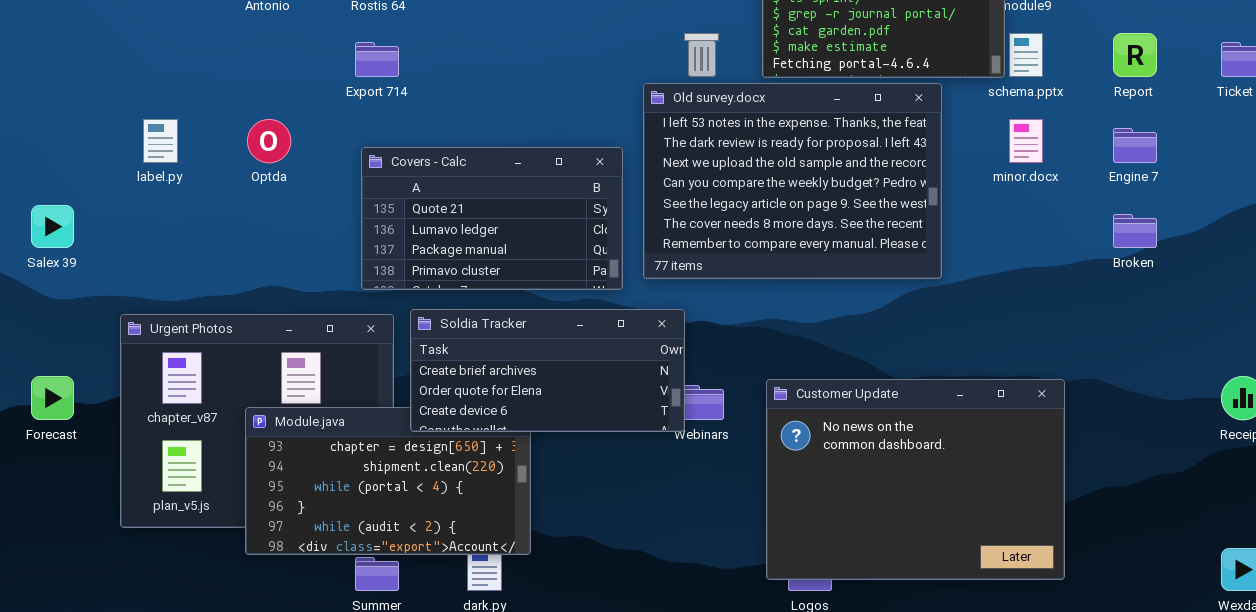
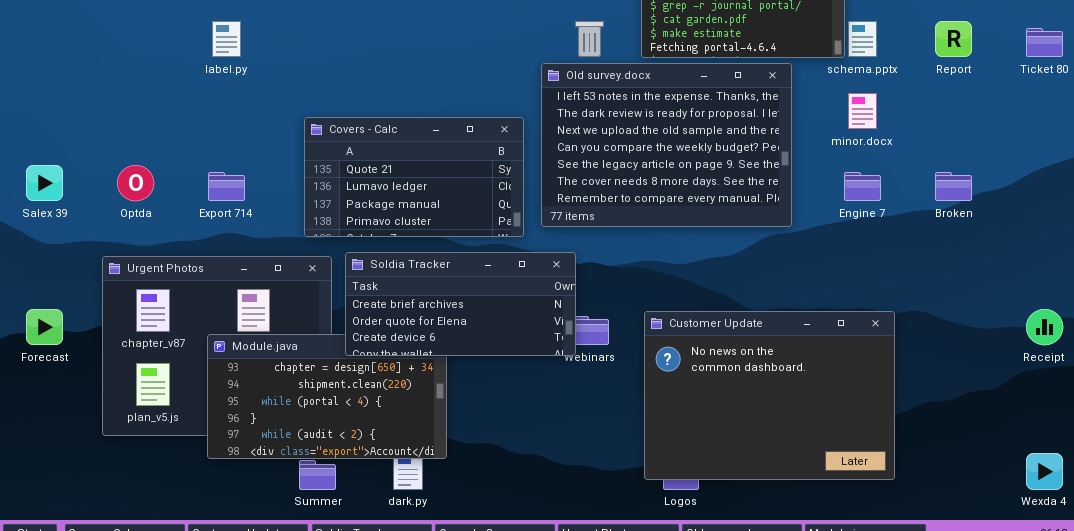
Export 714: [355,42,399,77] -> [208,172,245,201], moved
label.py: [143,119,178,163] -> [212,21,241,57], moved
Optda: [247,119,291,163] -> [117,165,154,201], moved
Engine 7: [1113,128,1157,163] -> [844,172,881,201], moved

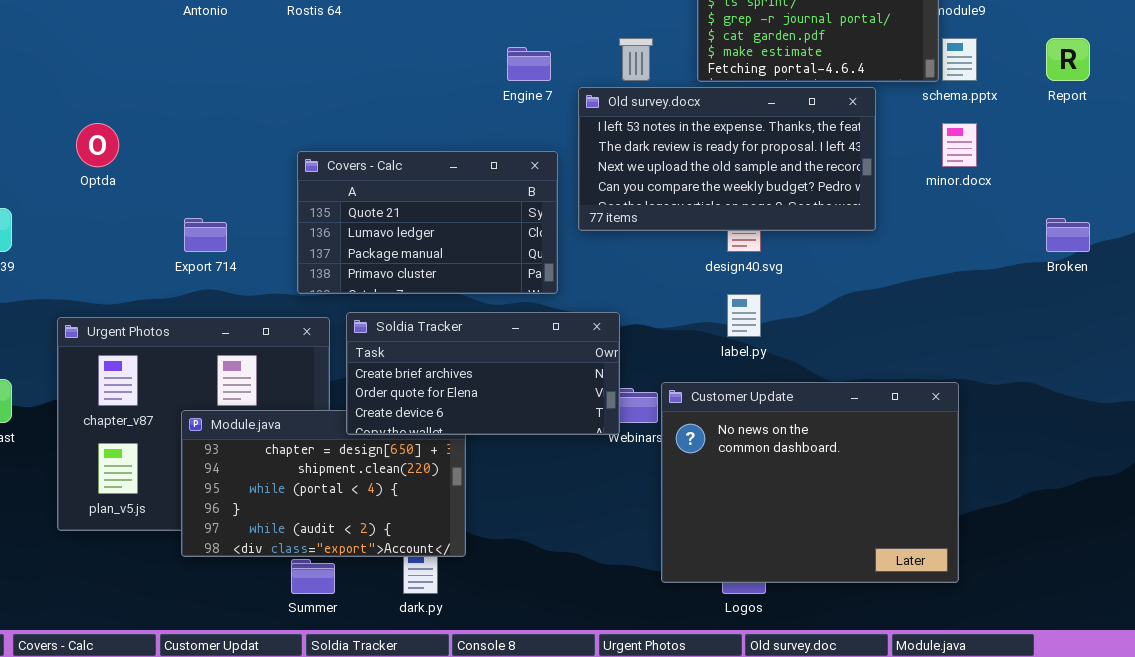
label.py: [212,21,241,57] -> [727,294,761,337], moved
Old survey.docx: [541,63,792,227] -> [578,87,876,231], resized
Optda: [117,165,154,201] -> [76,123,119,167], moved
Engine 7: [844,172,881,201] -> [507,47,551,81], moved
Customer Update: [644,311,895,480] -> [661,382,959,583], moved

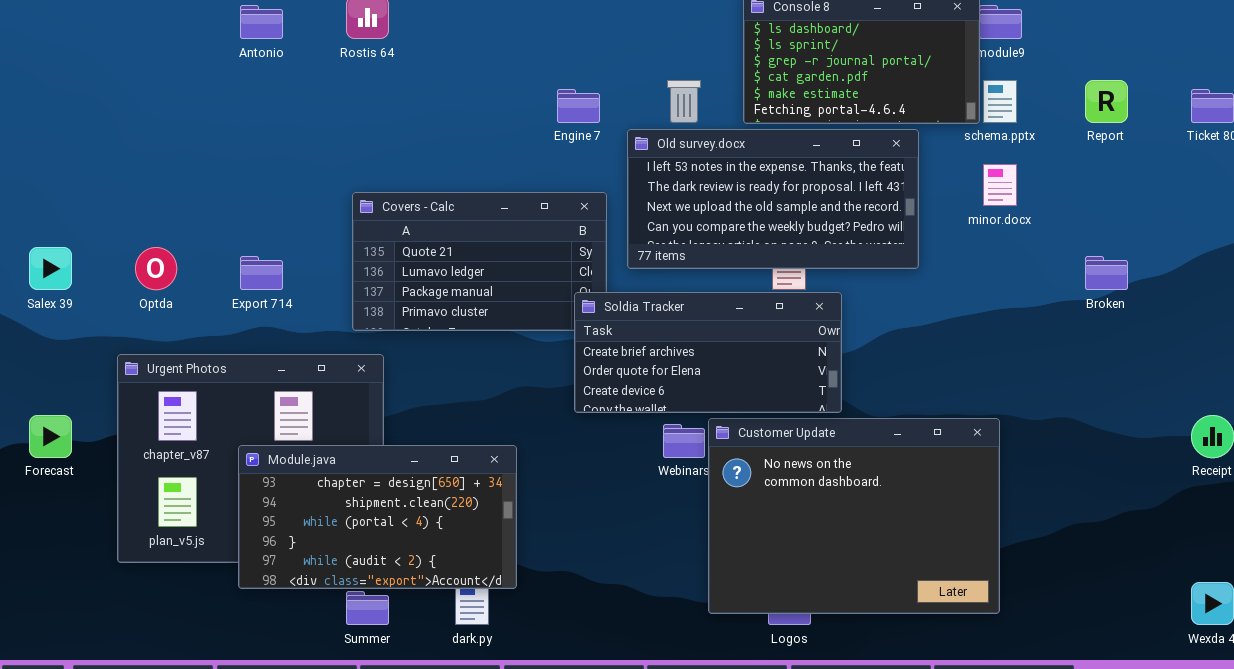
Optda: [76,123,119,167] -> [135,247,177,290], moved
Soldia Tracker: [346,312,620,435] -> [574,292,842,413], moved

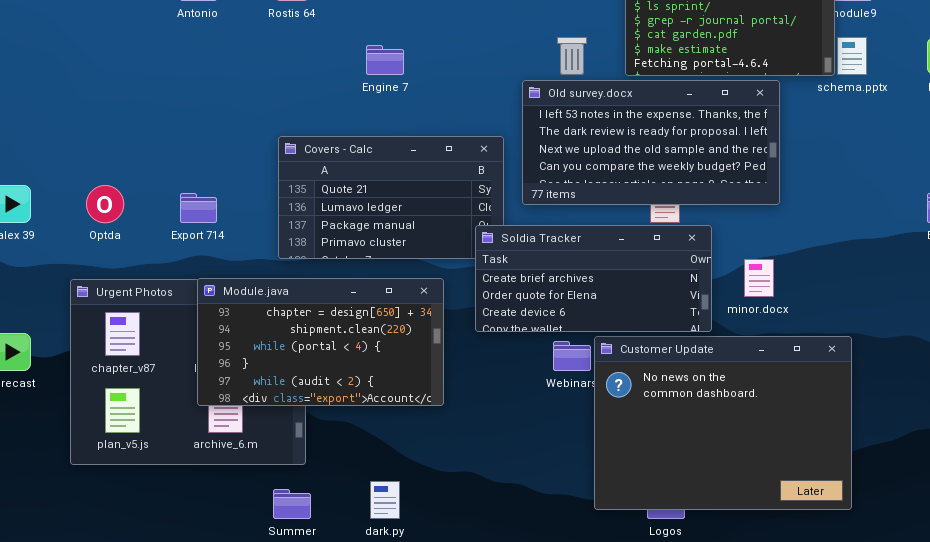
Engine 7: [557,89,600,123] -> [366,45,404,75], moved
minor.docx: [983,164,1017,206] -> [744,259,774,297], moved
Module.java: [238,445,517,589] -> [197,278,444,406], moved

